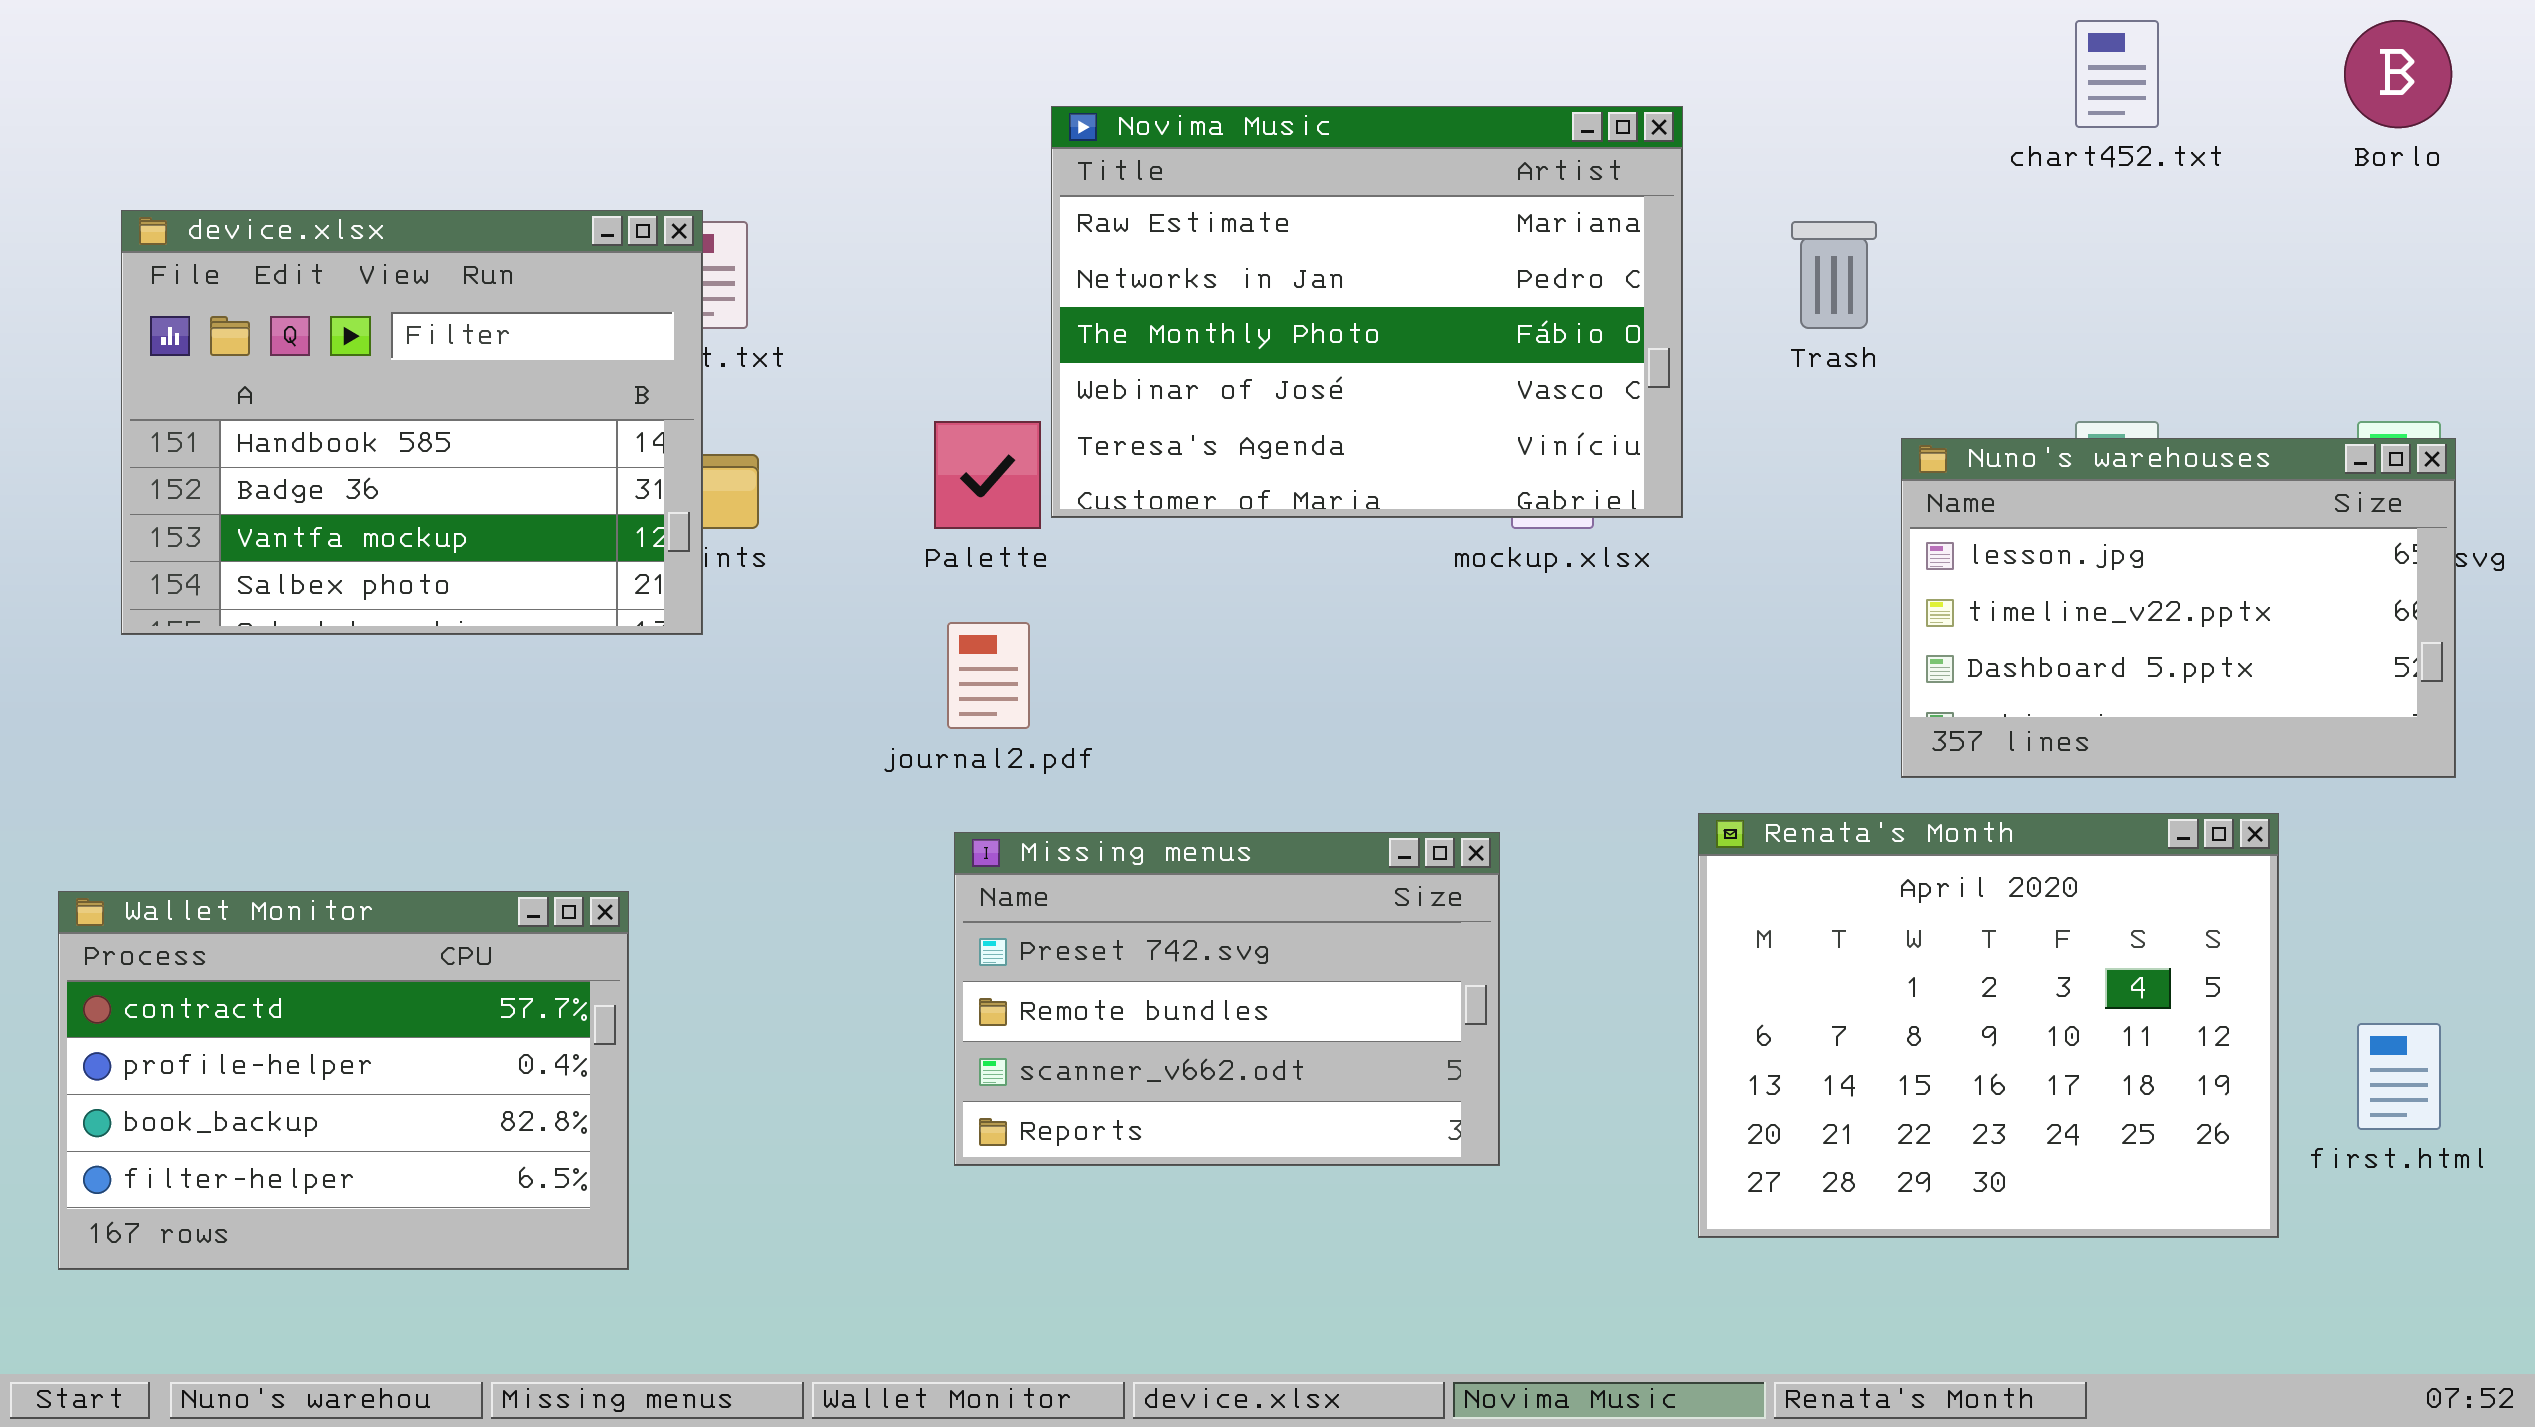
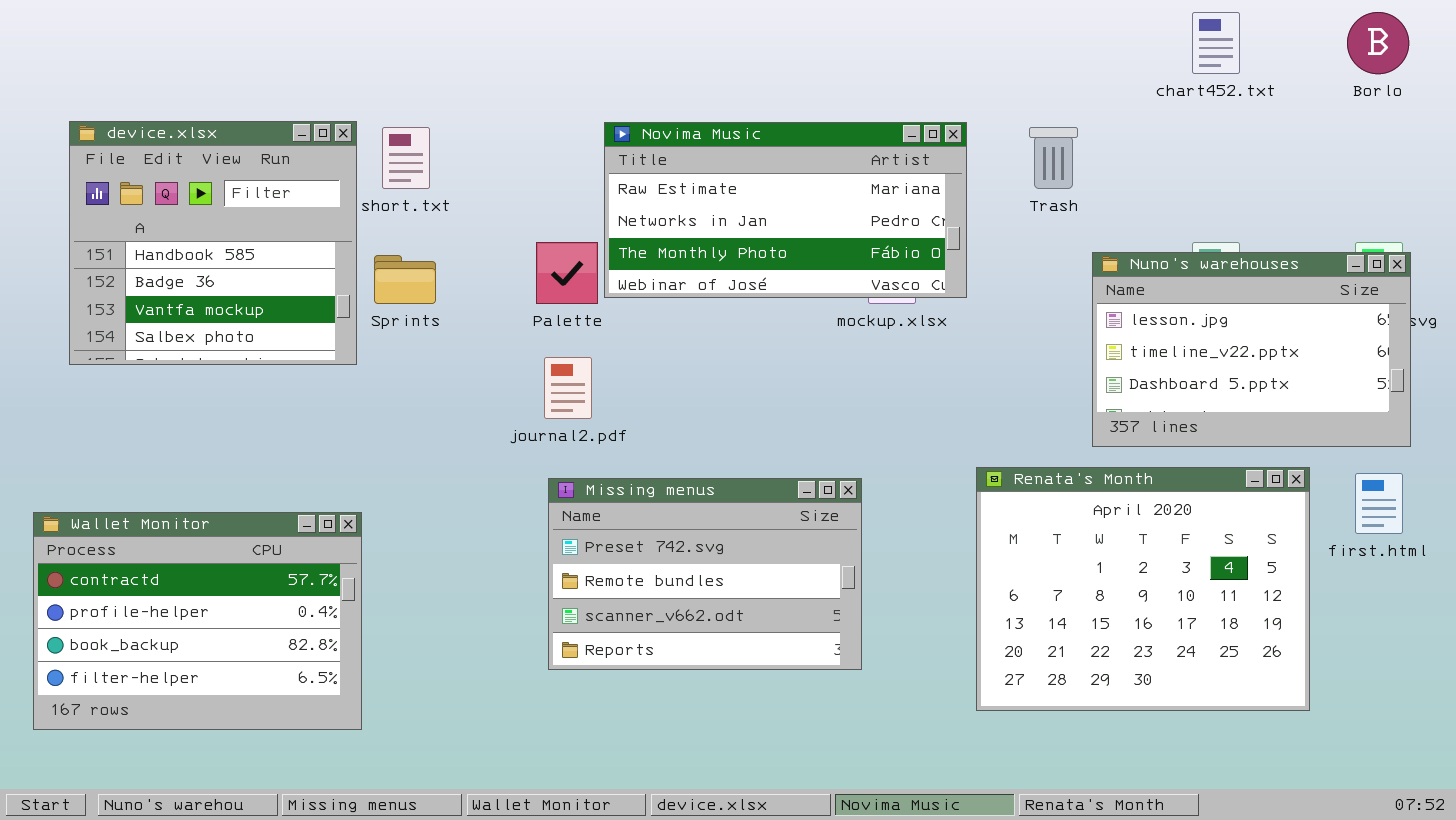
Novima Music: [1051,106,1683,518] -> [604,122,967,298], resized
device.xlsx: [121,210,703,635] -> [69,121,357,365], resized
first.html: [2357,1023,2441,1130] -> [1355,473,1403,534], moved

